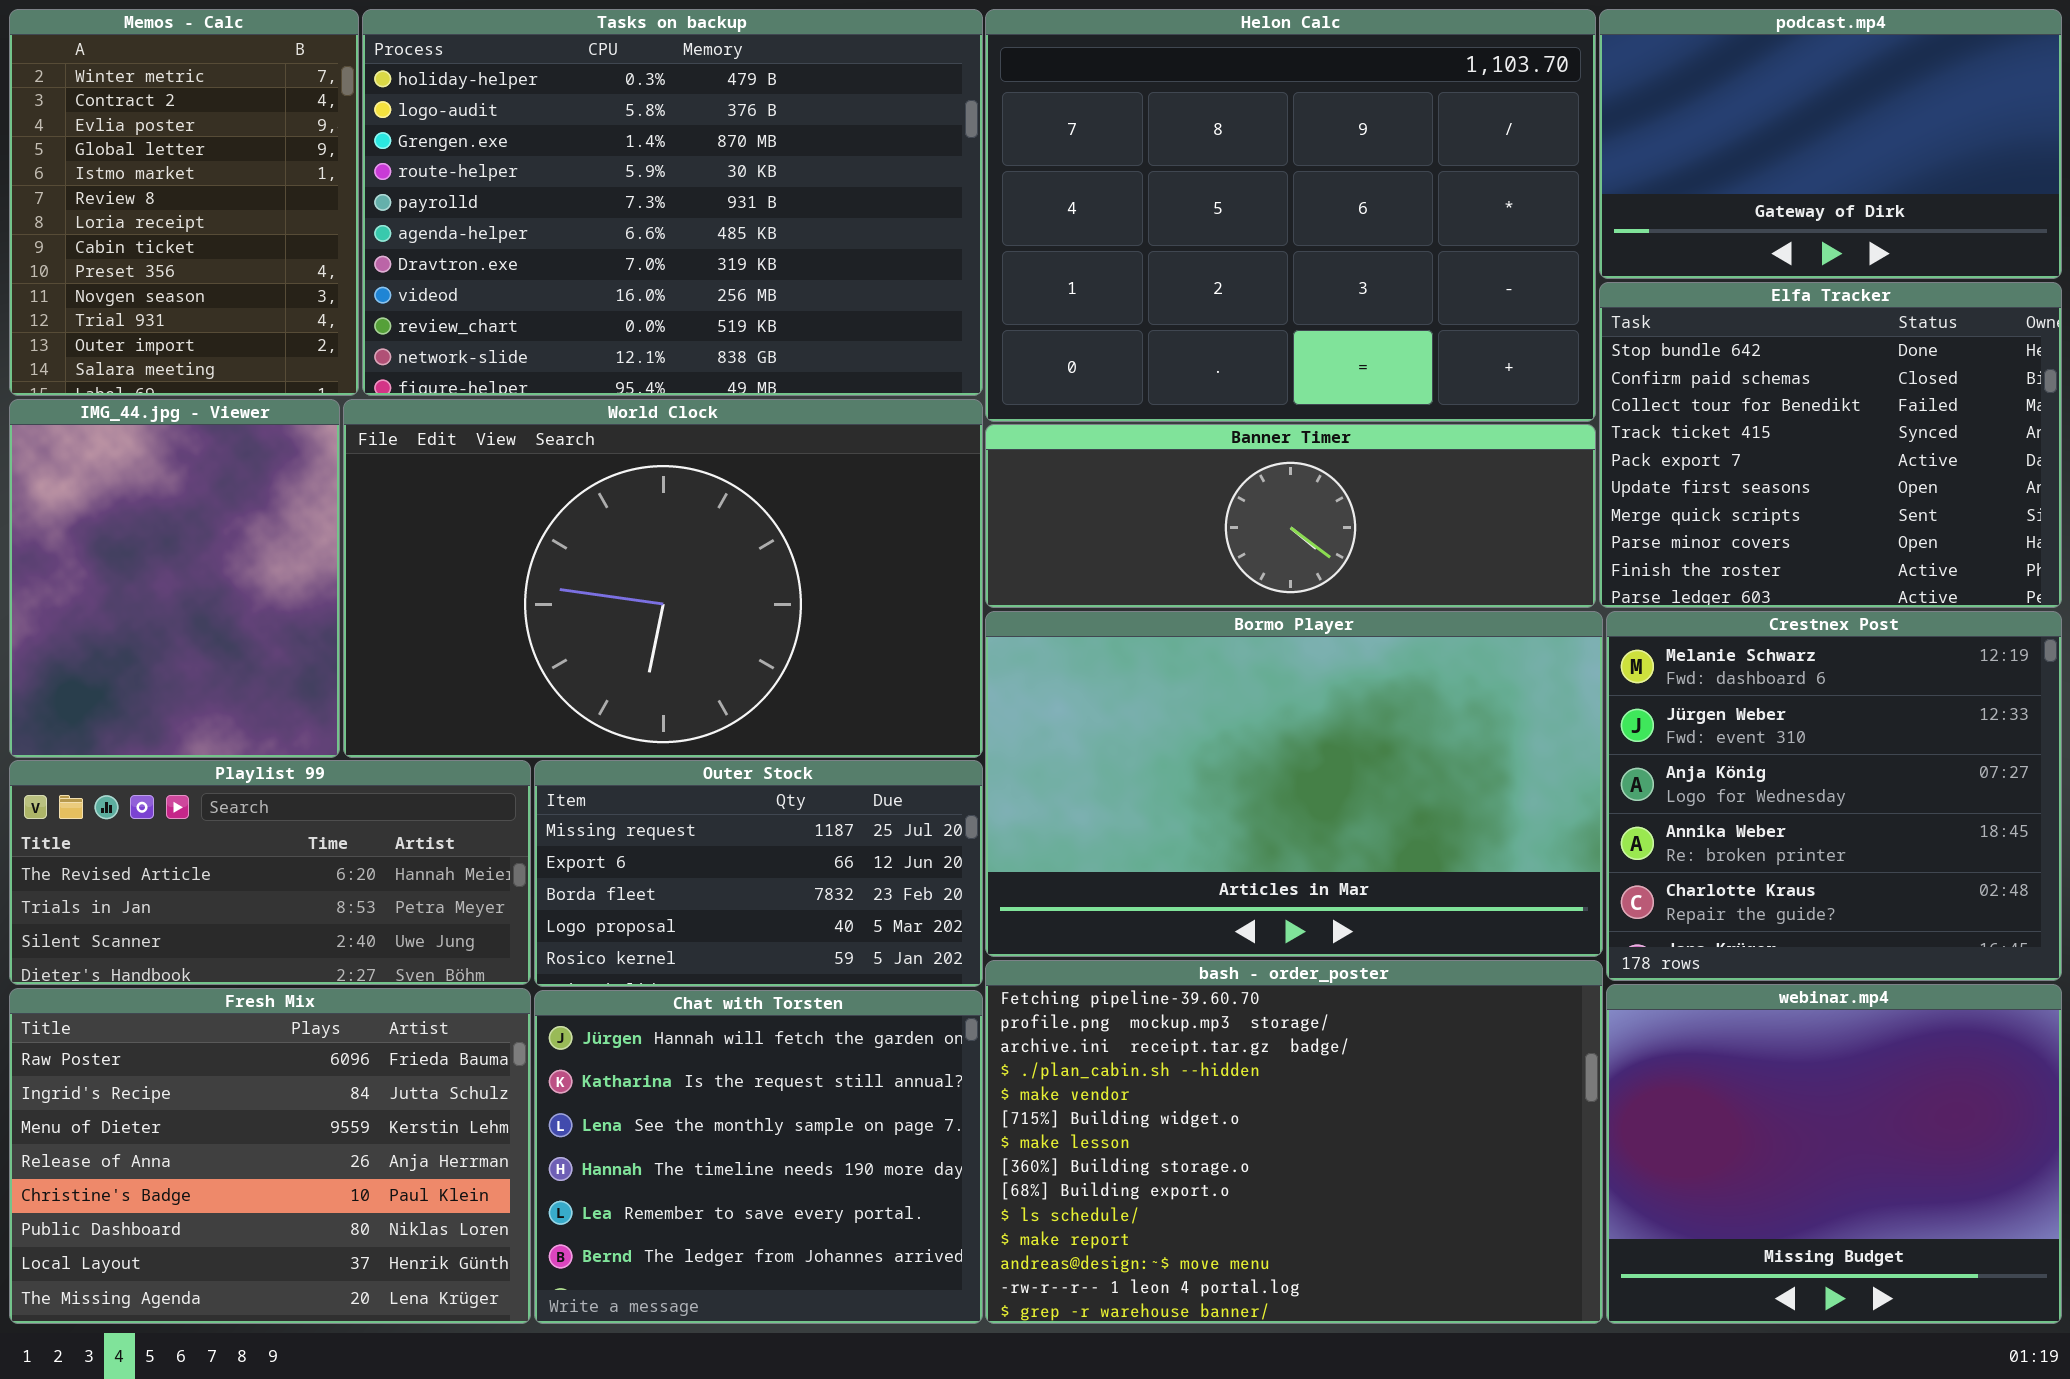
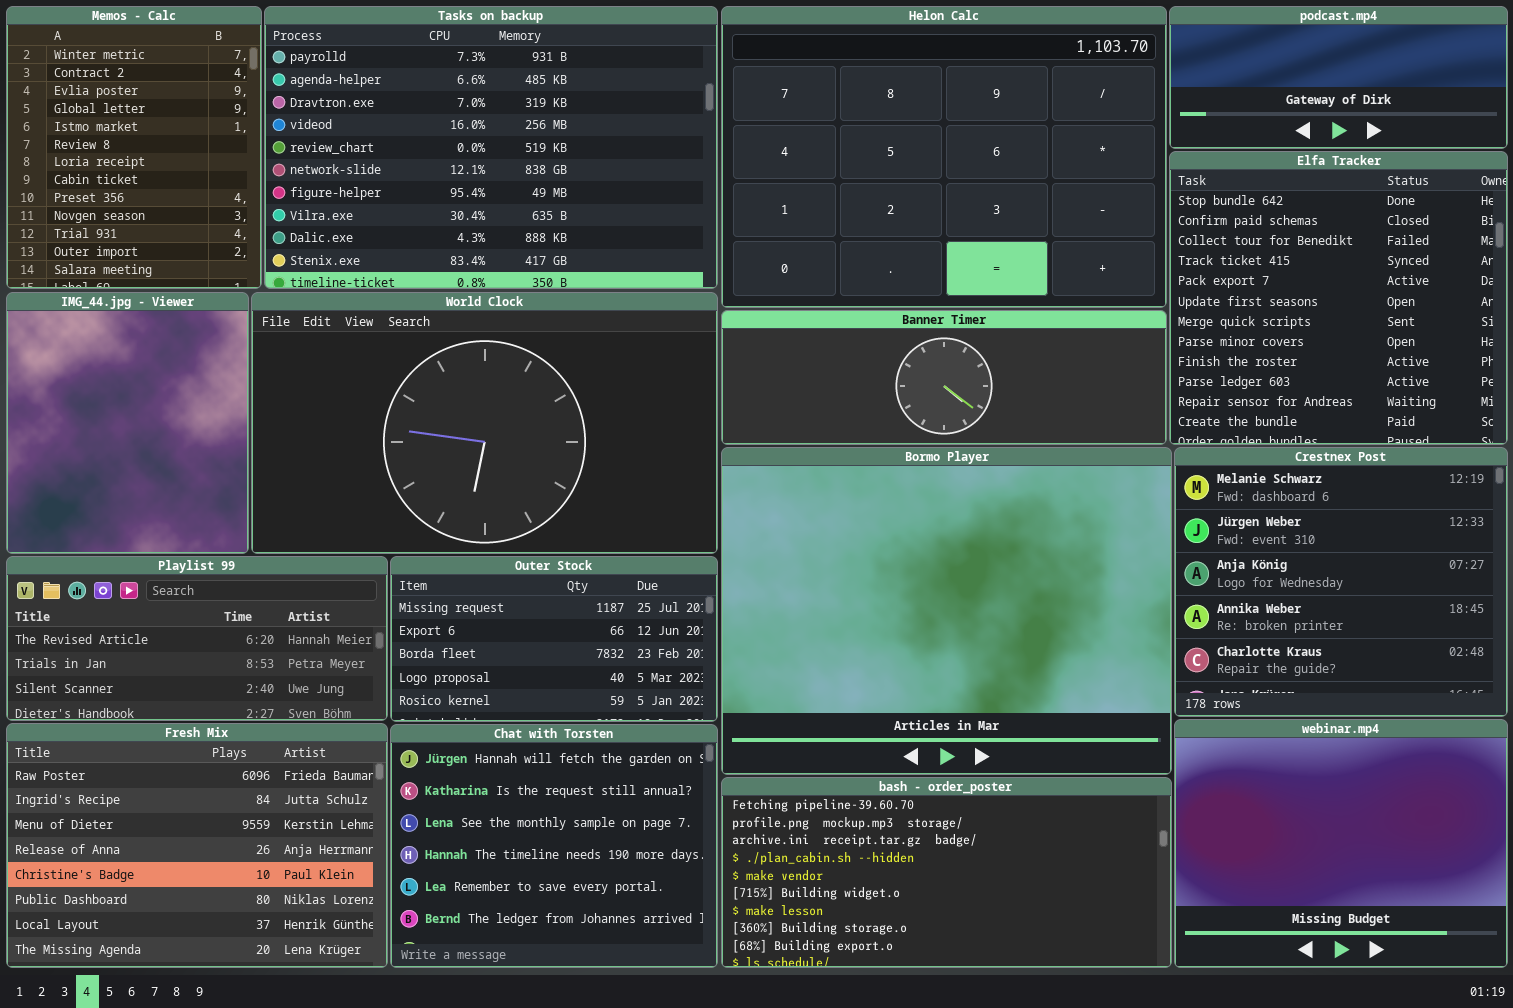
Tasks on backup: [362,9,983,396] -> [264,6,718,289], scrolled down 4 rows
podcast.mp4: [1599,9,2062,279] -> [1169,6,1508,149], resized
Elfa Tracker: [1599,282,2062,608] -> [1169,151,1508,445], resized
Bormo Player: [985,611,1603,957] -> [721,447,1172,775], resized
bash - order_poster: [985,960,1603,1324] -> [721,777,1172,968], resized

